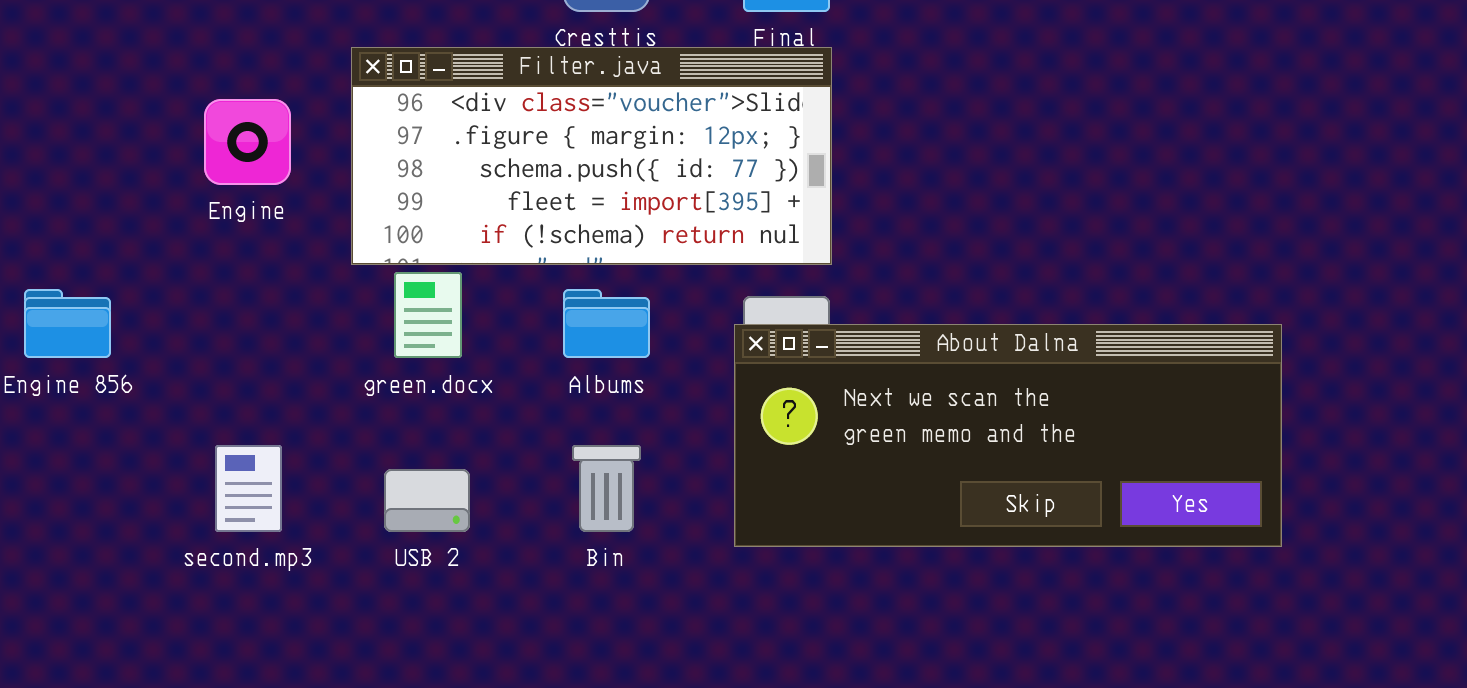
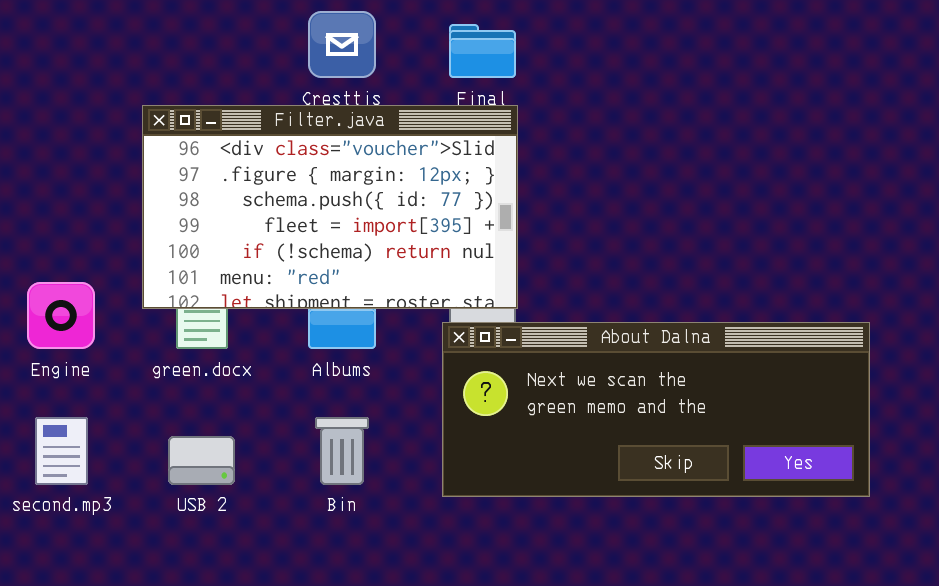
Filter.java: [351,47,832,265] -> [142,105,518,309], resized
Engine: [204,99,291,185] -> [27,282,95,349], moved

